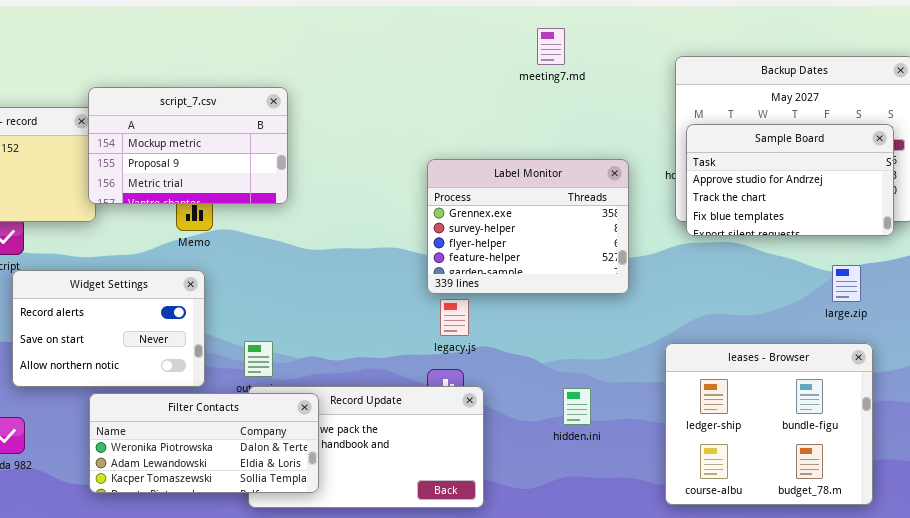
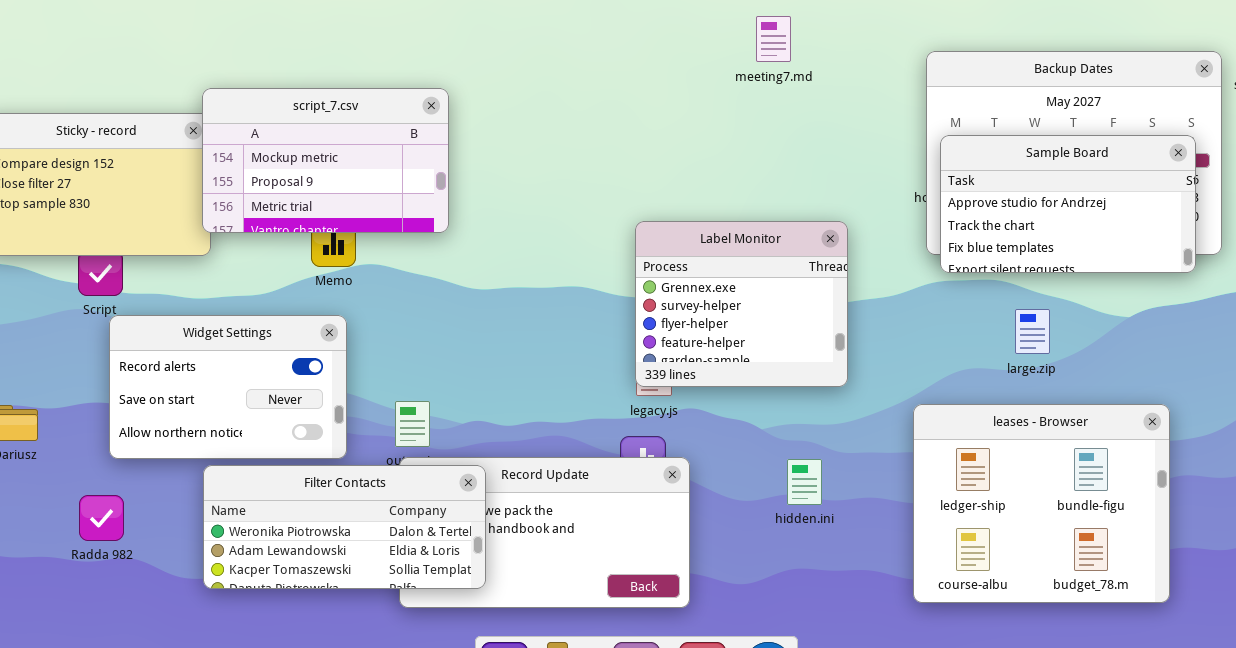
Label Monitor: [427,159,629,294] -> [635,221,848,387], moved, resized
large.zip: [832,265,861,302] -> [1015,309,1050,354], moved

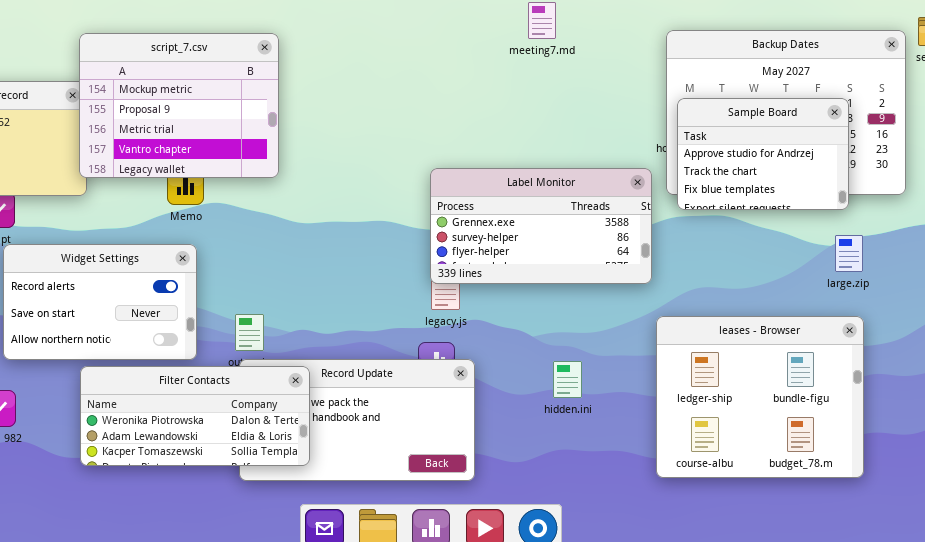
script_7.csv: [202,88,449,233] -> [79,33,279,178], resized
Sample Board: [940,135,1196,273] -> [677,98,849,210], resized
Label Monitor: [635,221,848,387] -> [430,168,652,284], resized
large.zip: [1015,309,1050,354] -> [835,235,863,272], moved

